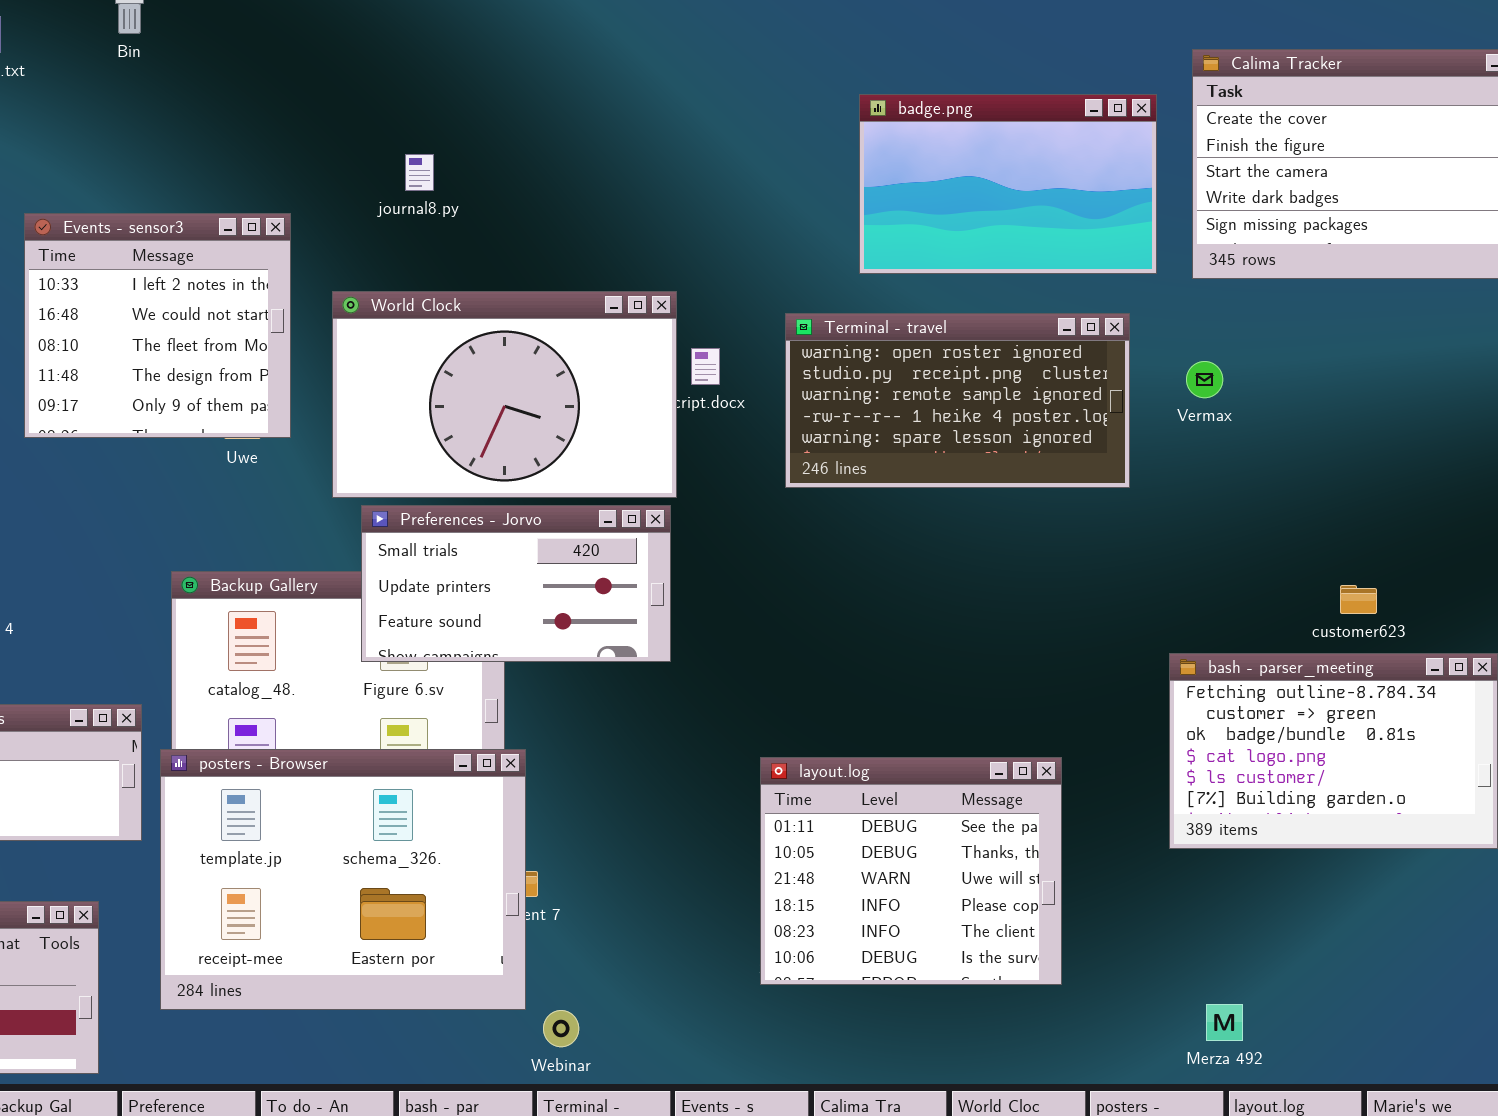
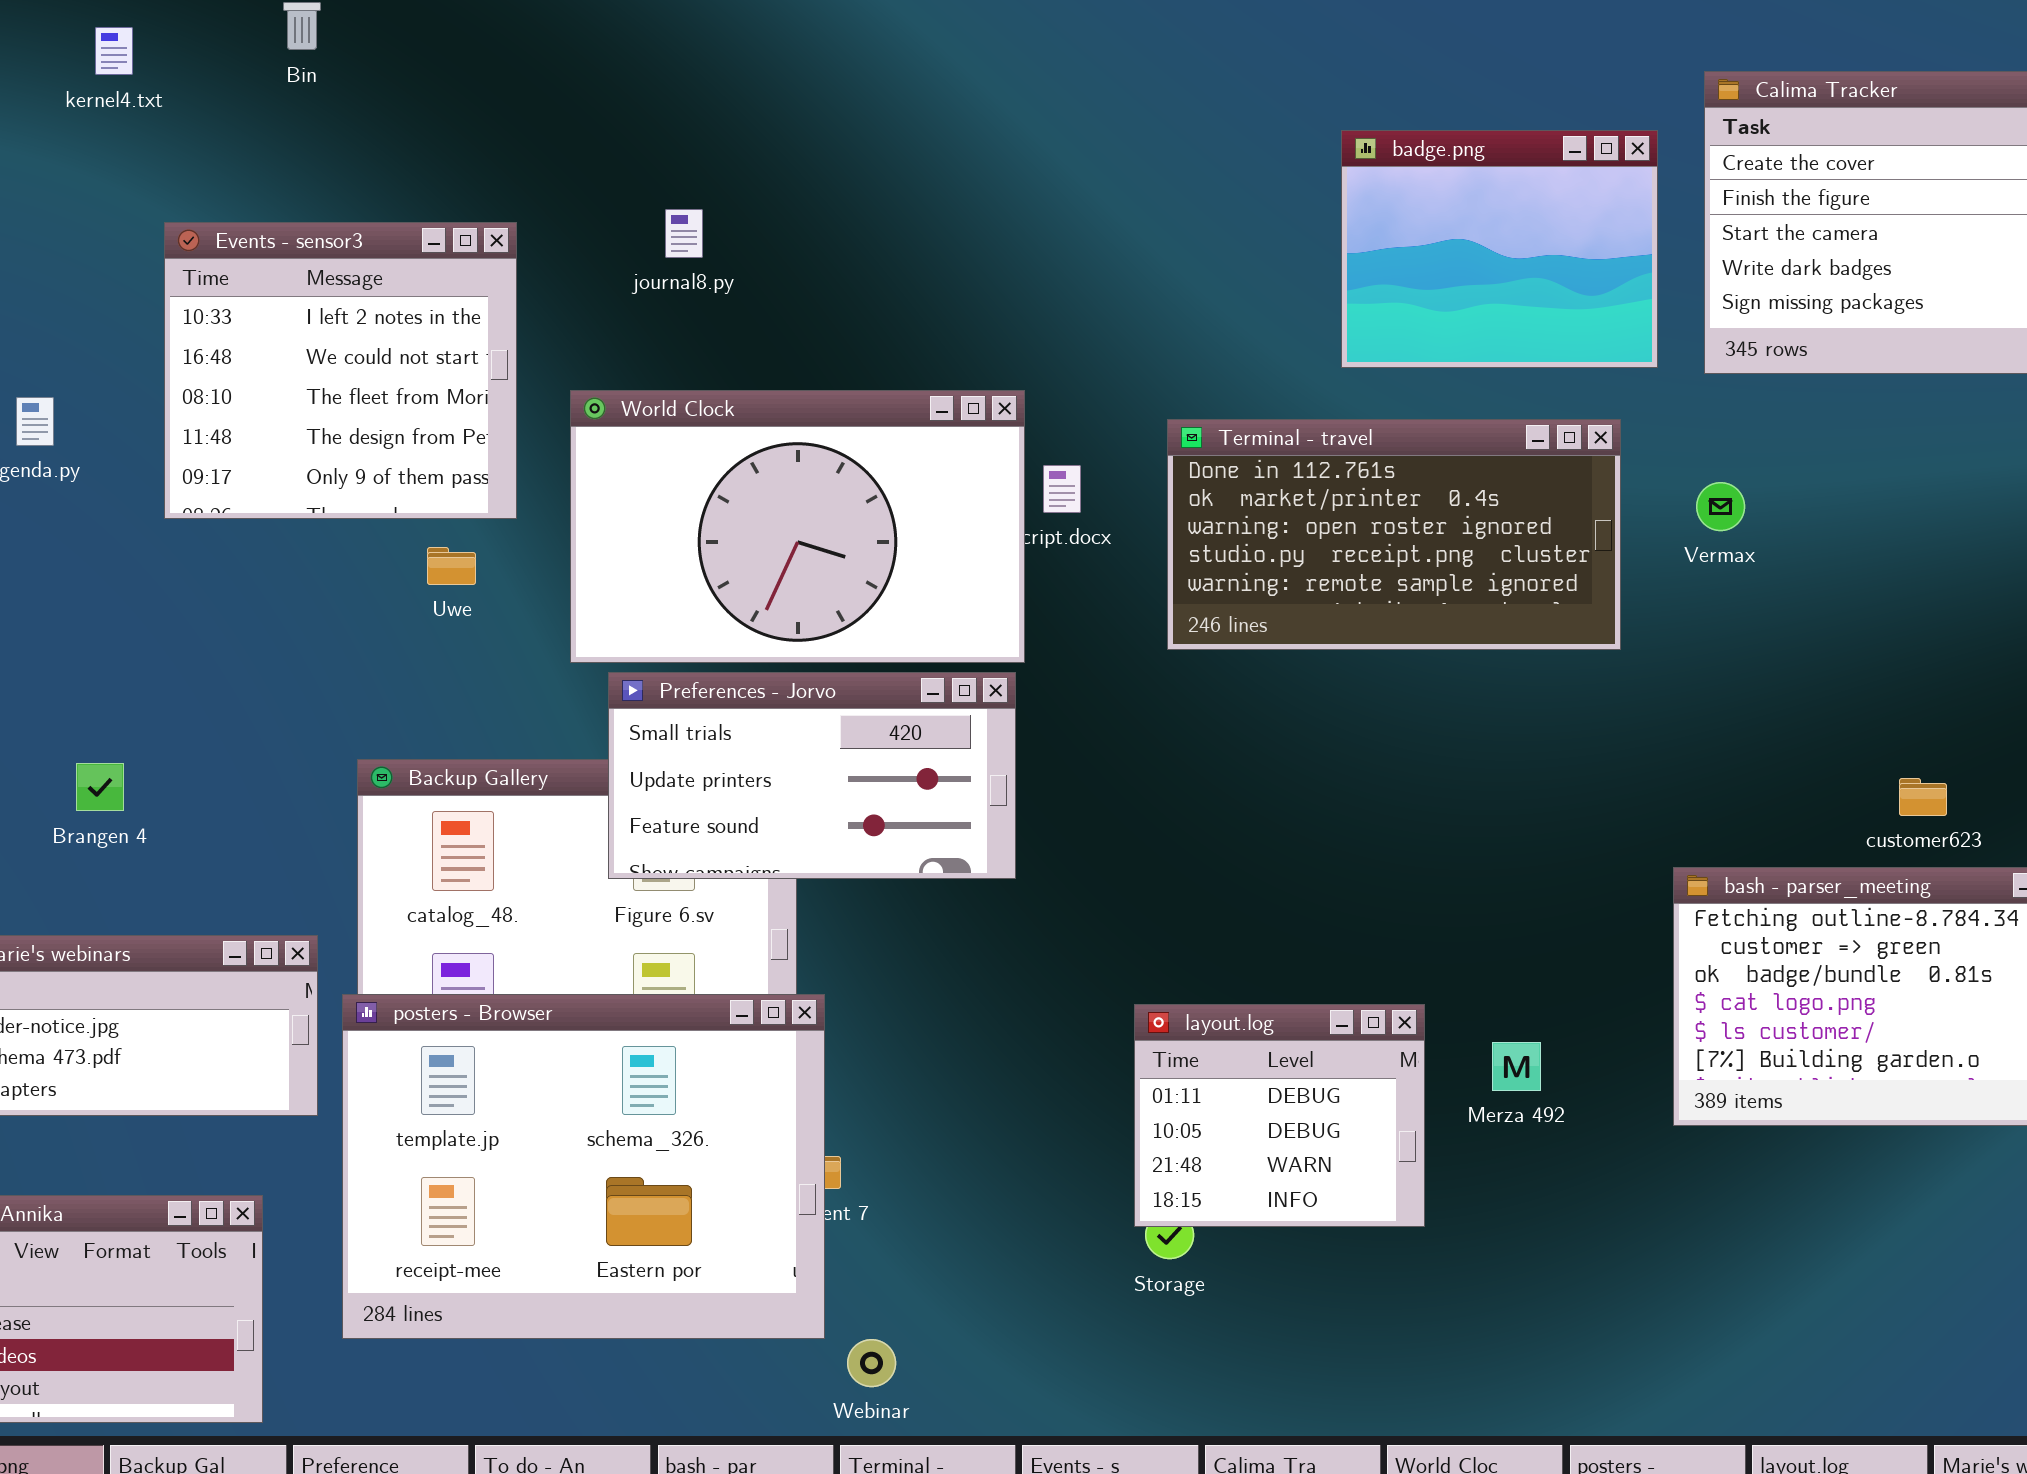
badge.png: [859,94,1157,274] -> [1341,130,1658,368], resized
Events - sensor3: [24,213,291,438] -> [164,222,517,519], moved
Terminal - travel: [785,313,1130,488] -> [1167,419,1621,650], scrolled up 2 rows
layout.log: [760,757,1062,985] -> [1134,1004,1425,1227], resized
Merza 492: [1206,1004,1243,1041] -> [1492,1042,1541,1091], moved

